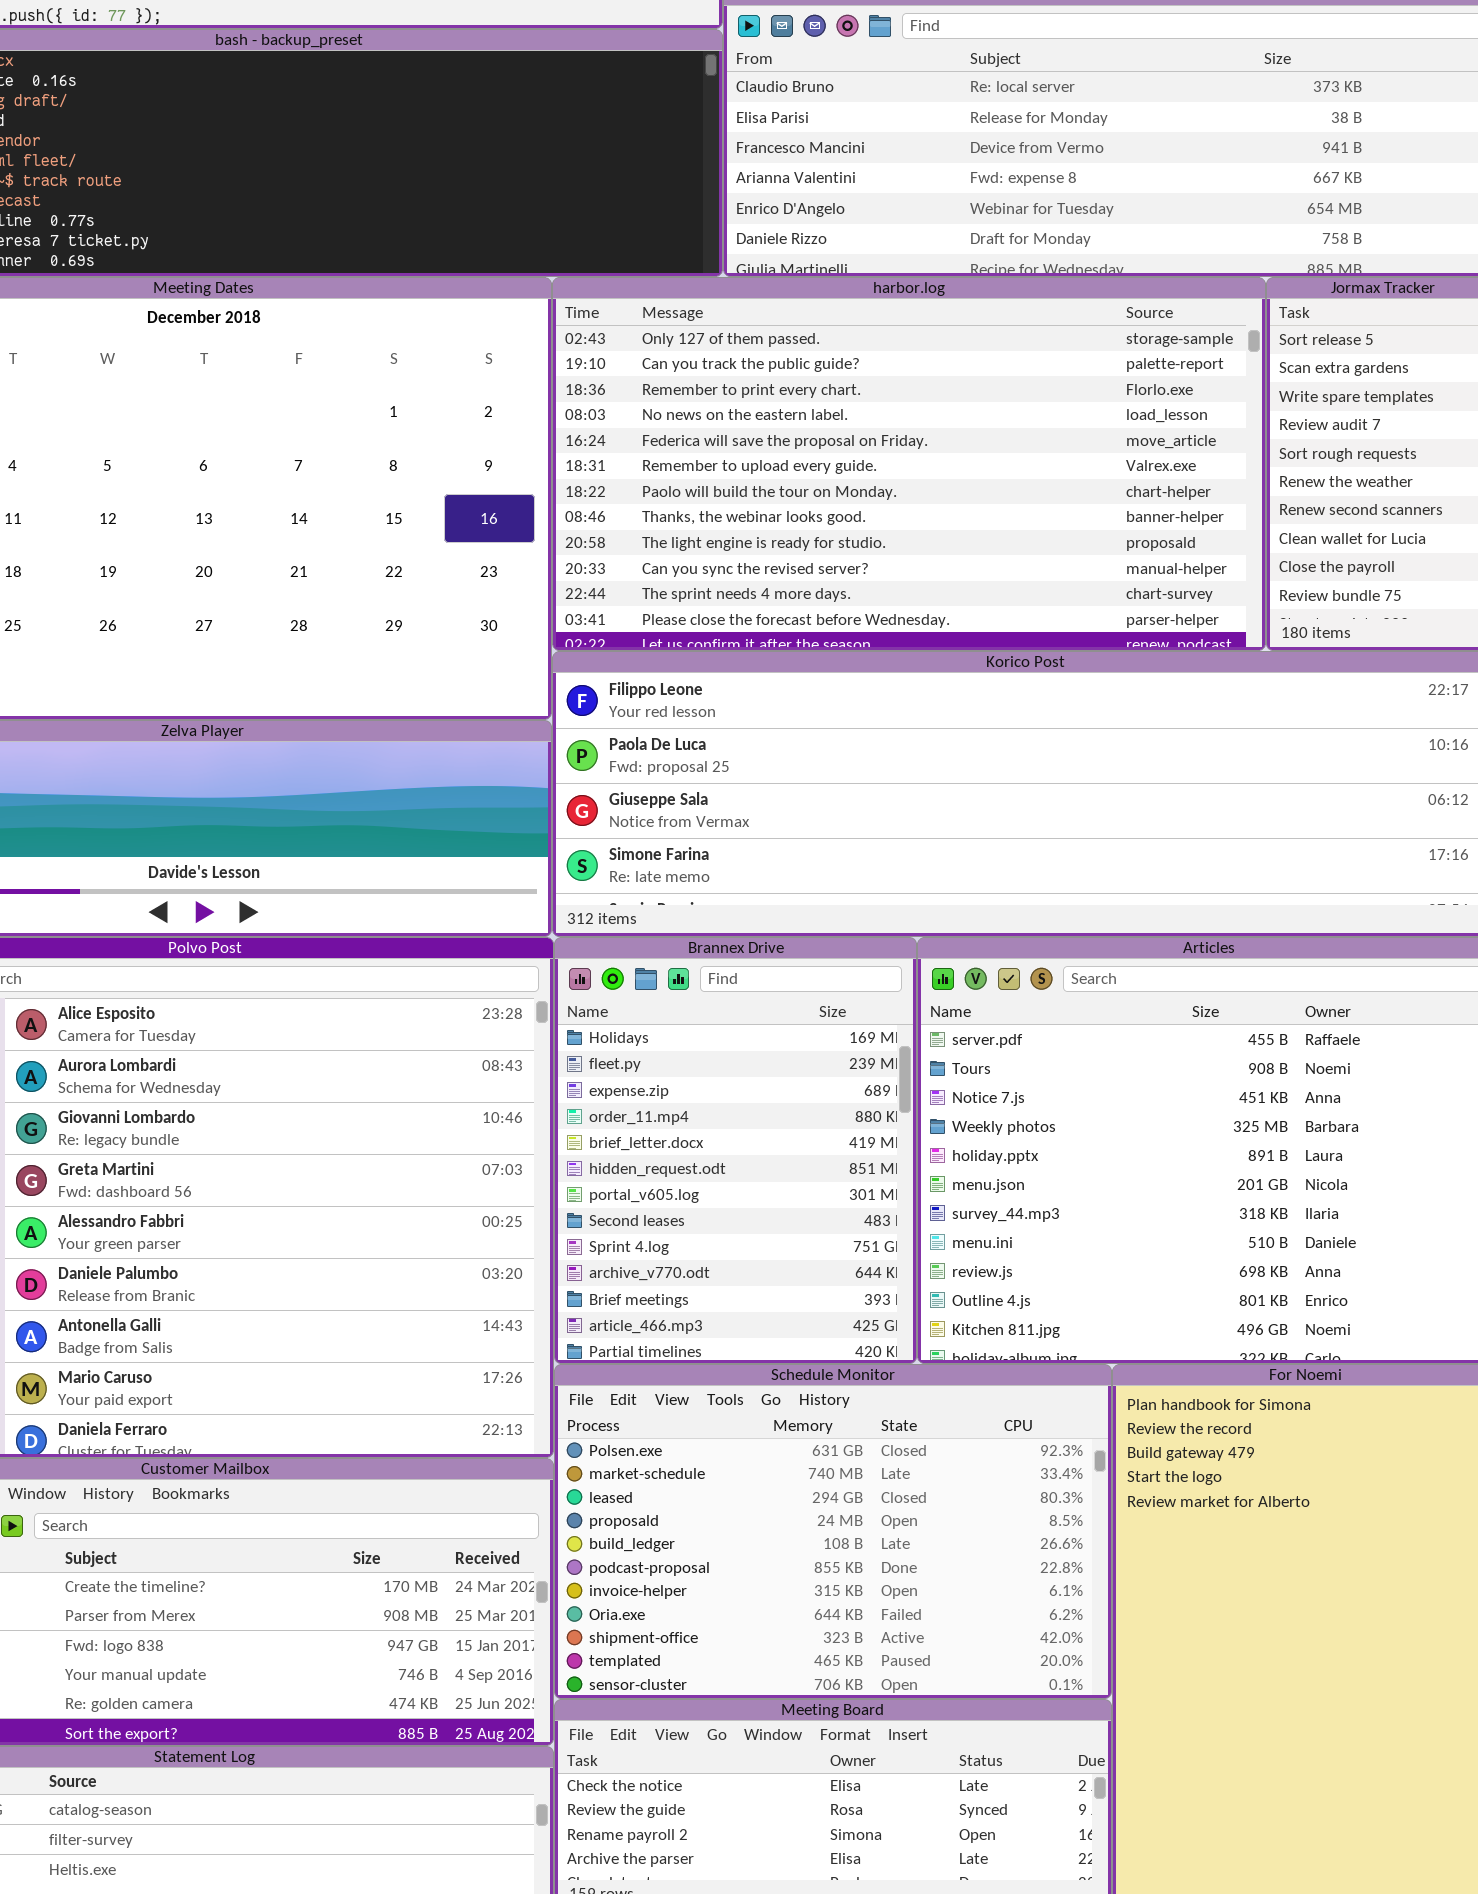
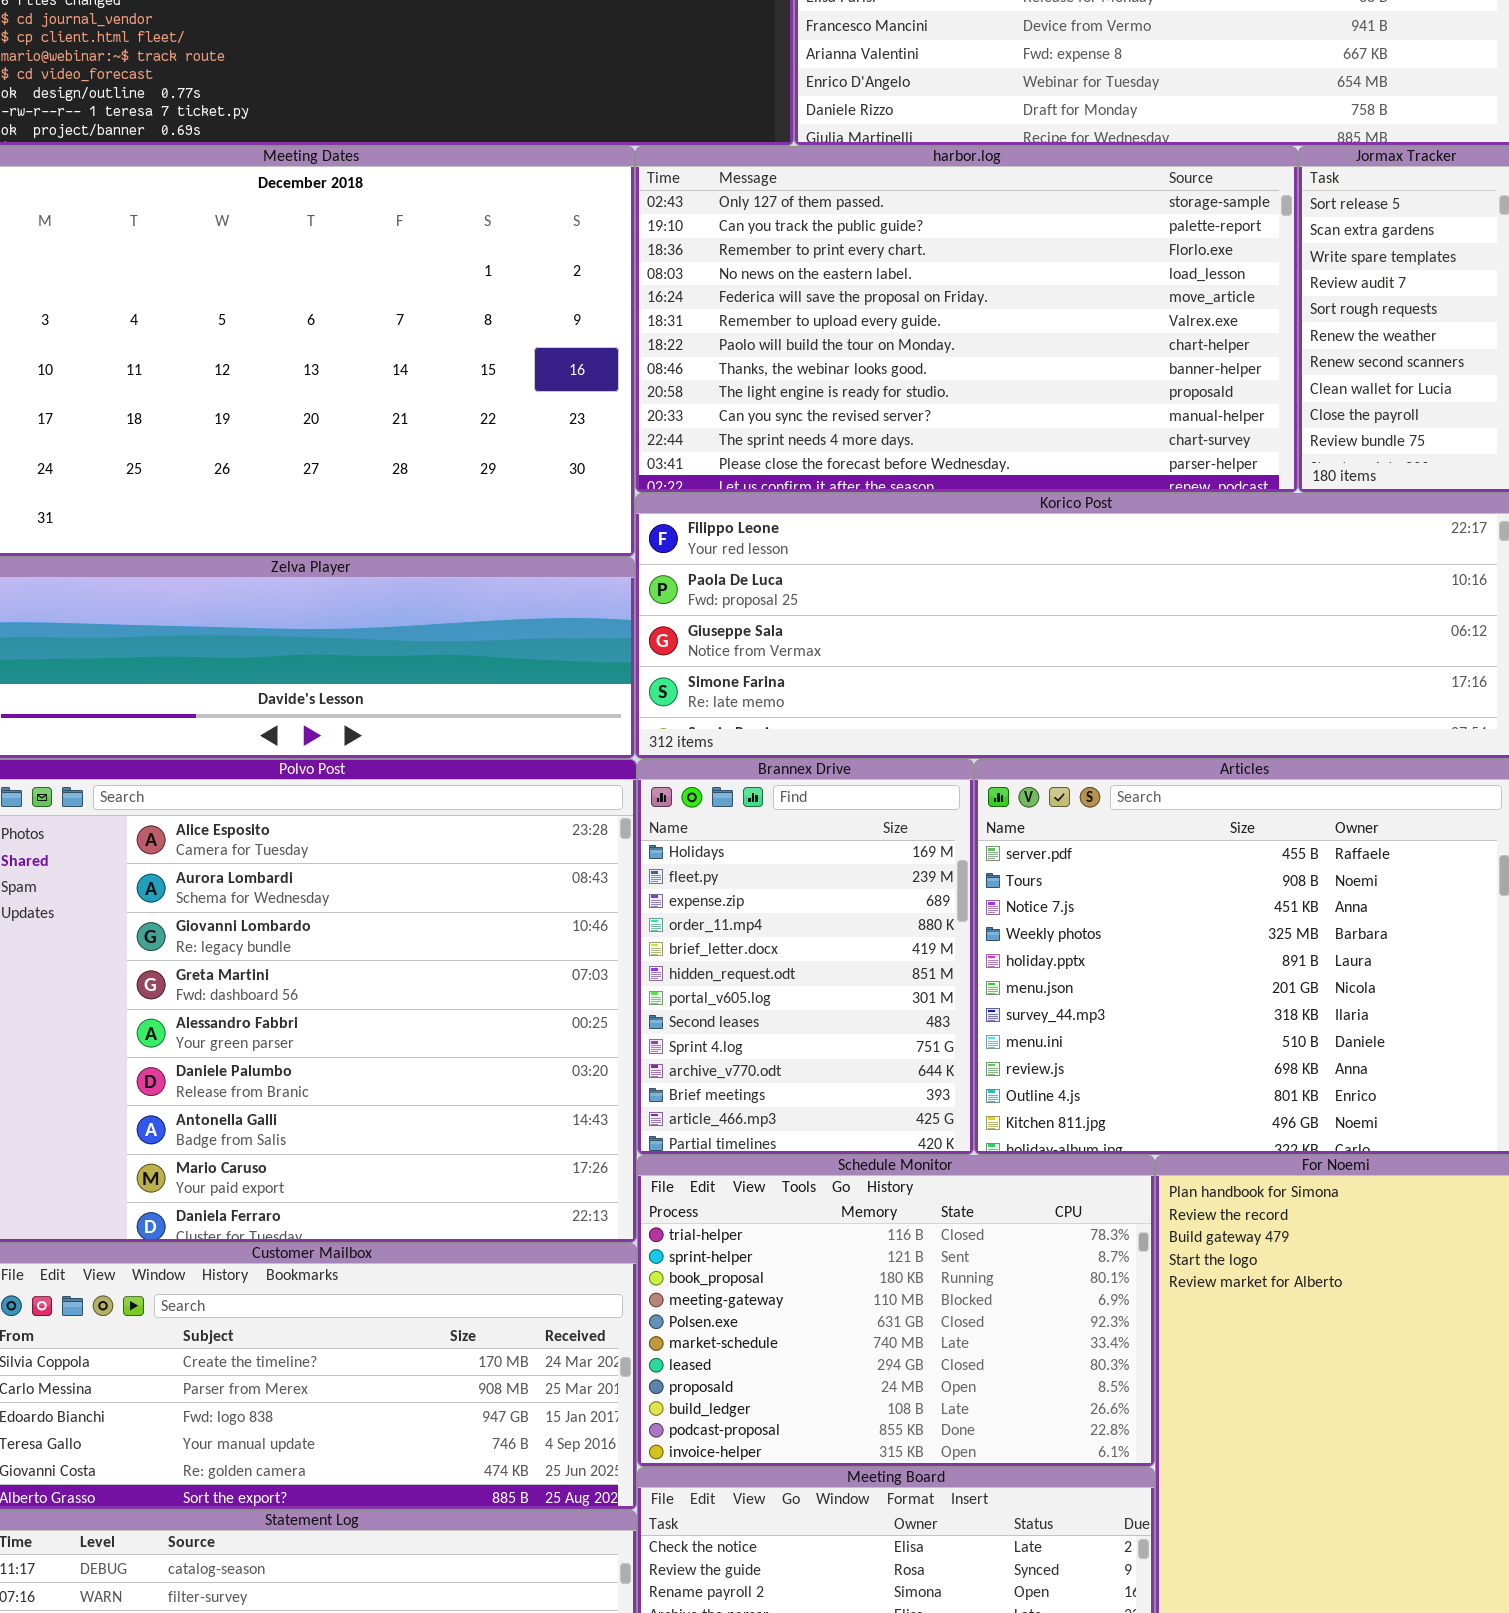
Schedule Monitor: [554,1364,1112,1699] -> [637,1155,1155,1467], scrolled up 4 rows

